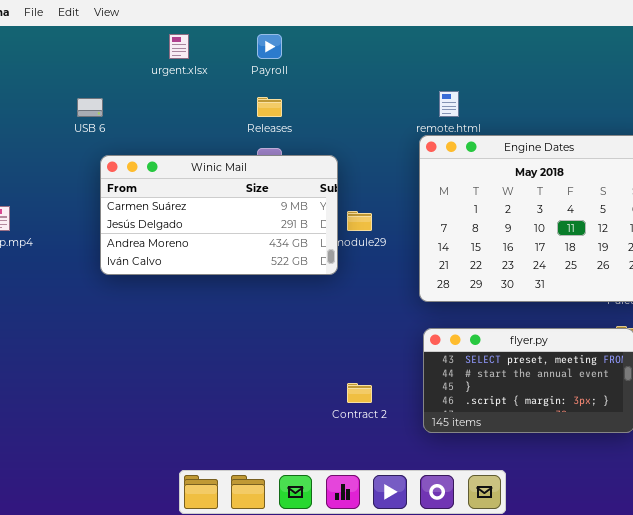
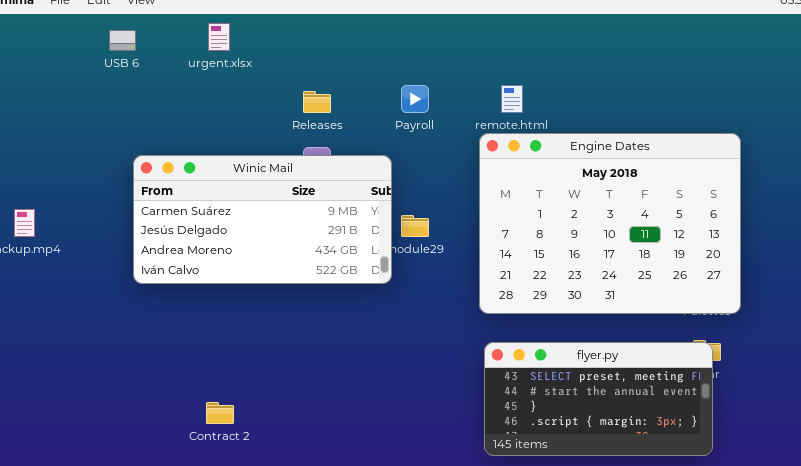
Payroll: [257,34,282,59] -> [401,85,429,113], moved
USB 6: [77,98,103,117] -> [109,30,136,51], moved
Contract 2: [347,383,372,403] -> [206,402,234,424], moved

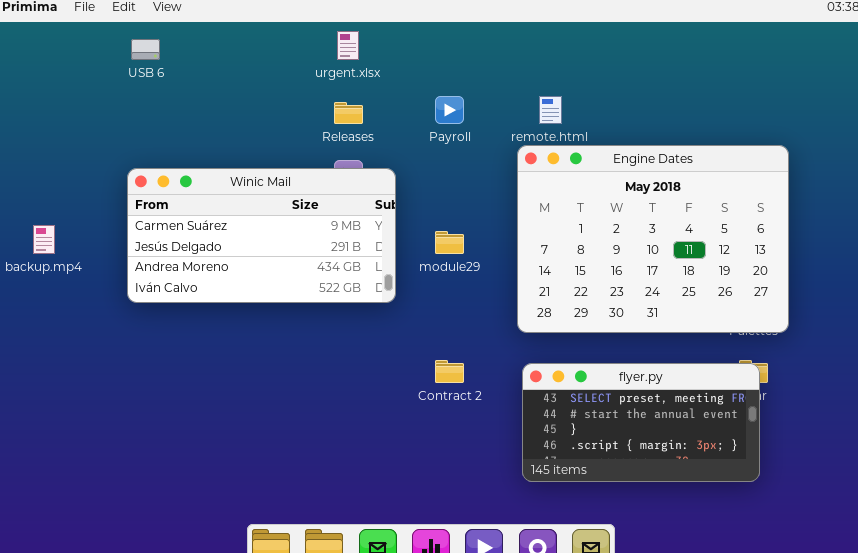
urgent.xlsx: [208,23,230,51] -> [337,31,359,60], moved
Winic Mail: [133,155,392,284] -> [127,168,396,303], moved
Contract 2: [206,402,234,424] -> [435,360,464,383], moved

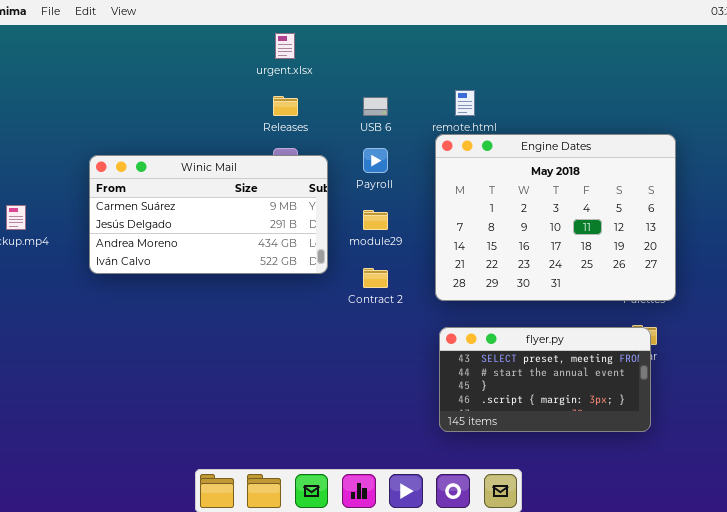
USB 6: [131,39,160,60] -> [363,97,388,116], moved
Payroll: [435,96,464,124] -> [363,148,388,173], moved
Contract 2: [435,360,464,383] -> [363,268,388,288], moved

